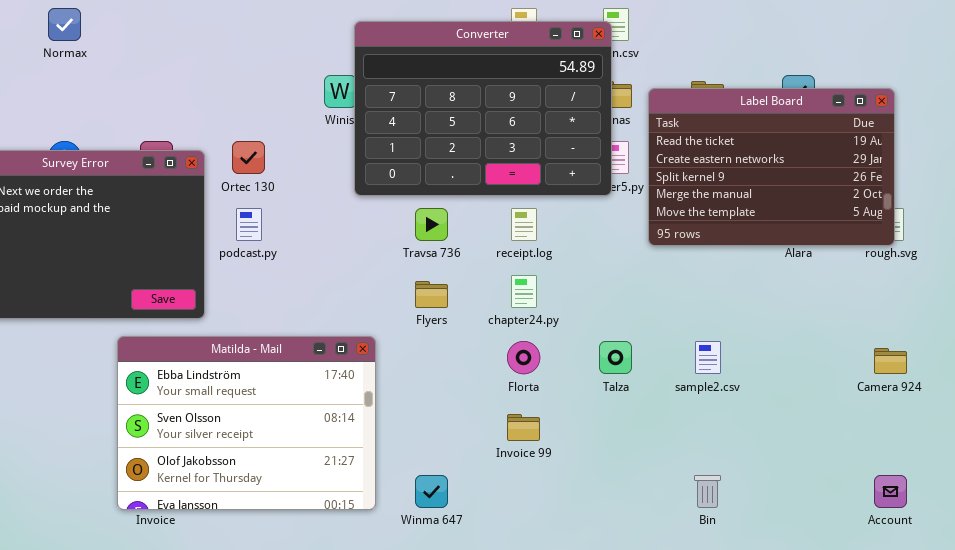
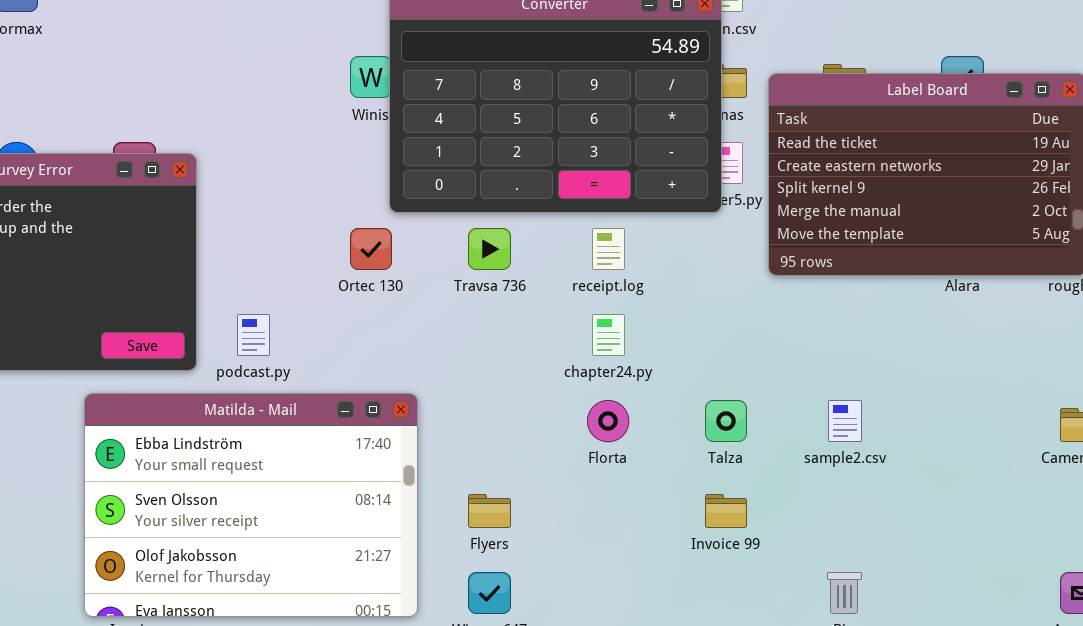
Ortec 130: [232,141,265,174] -> [350,228,392,270], moved
podcast.py: [236,208,262,241] -> [237,314,270,356], moved
Flyers: [415,281,448,308] -> [468,494,511,528], moved
Invoice 99: [507,414,540,441] -> [705,494,747,528], moved

